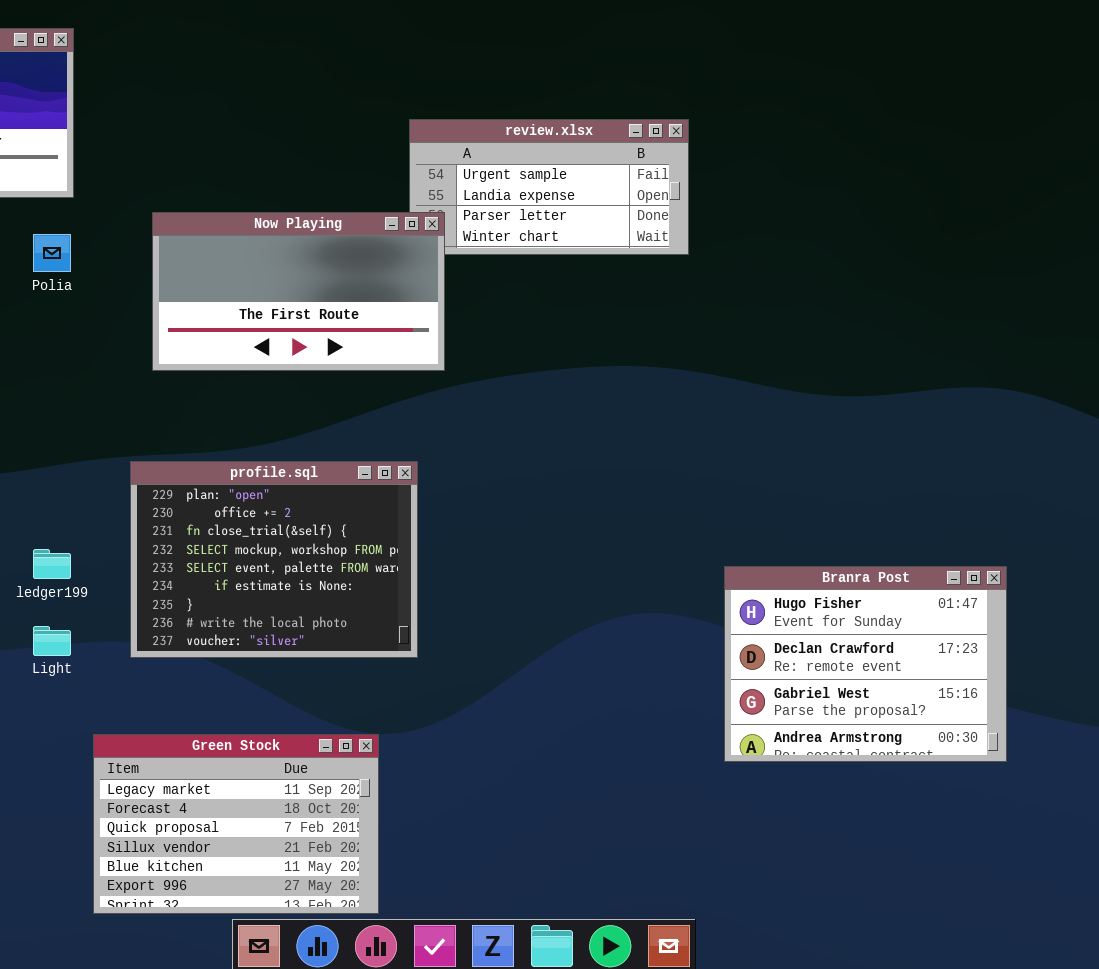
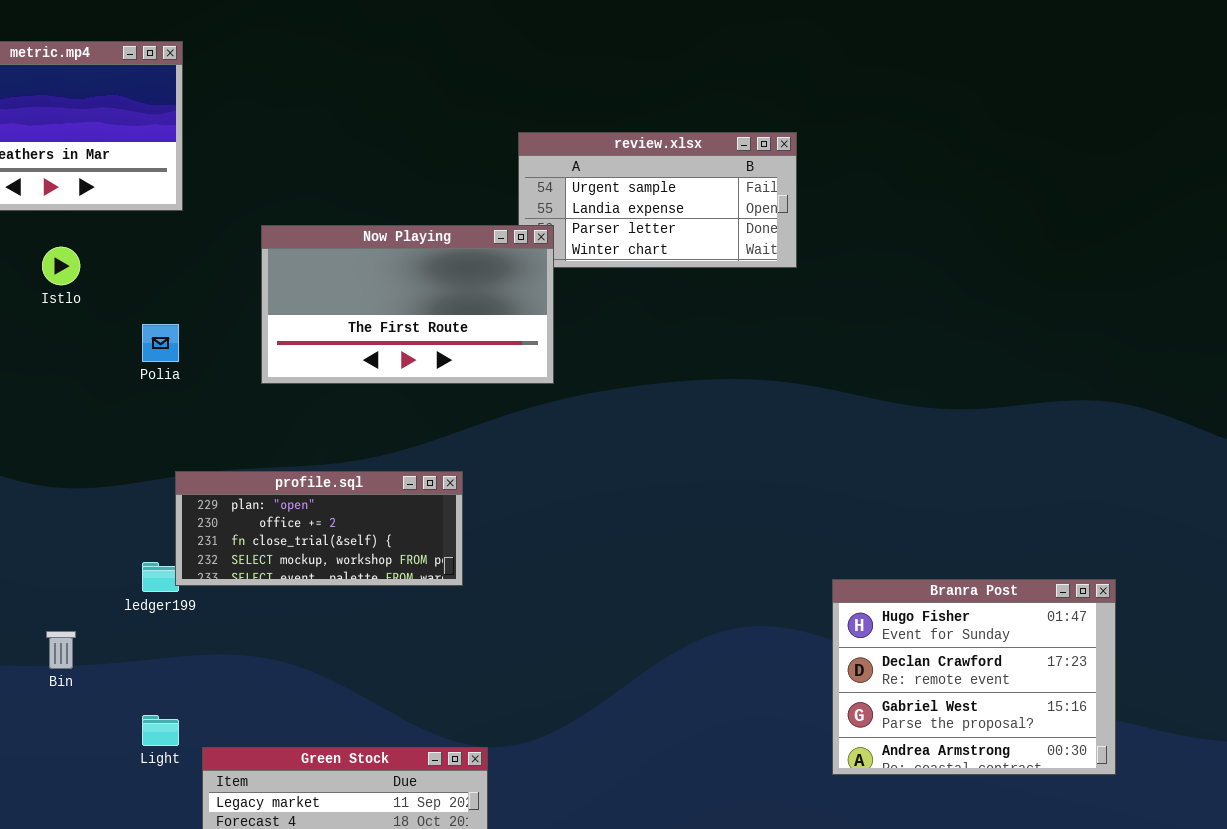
Polia: [33,234,71,272] -> [142,324,179,362], moved
profile.sql: [130,461,418,658] -> [175,471,463,586], moved, resized
Light: [33,626,71,656] -> [142,715,179,746], moved

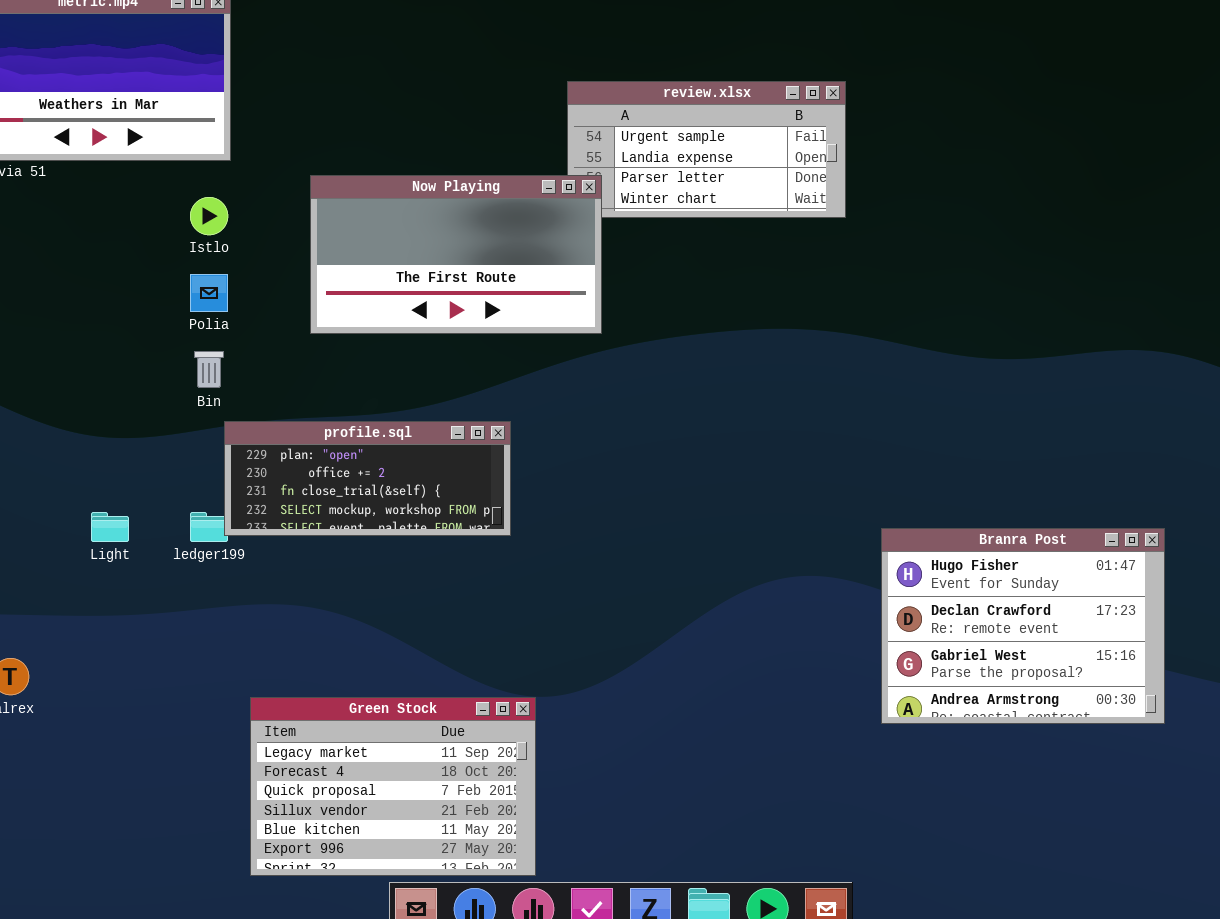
Istlo: [42,247,80,285] -> [190,197,228,235], moved
Bin: [46,631,76,669] -> [194,351,224,388], moved
Light: [142,715,179,746] -> [91,512,129,542], moved

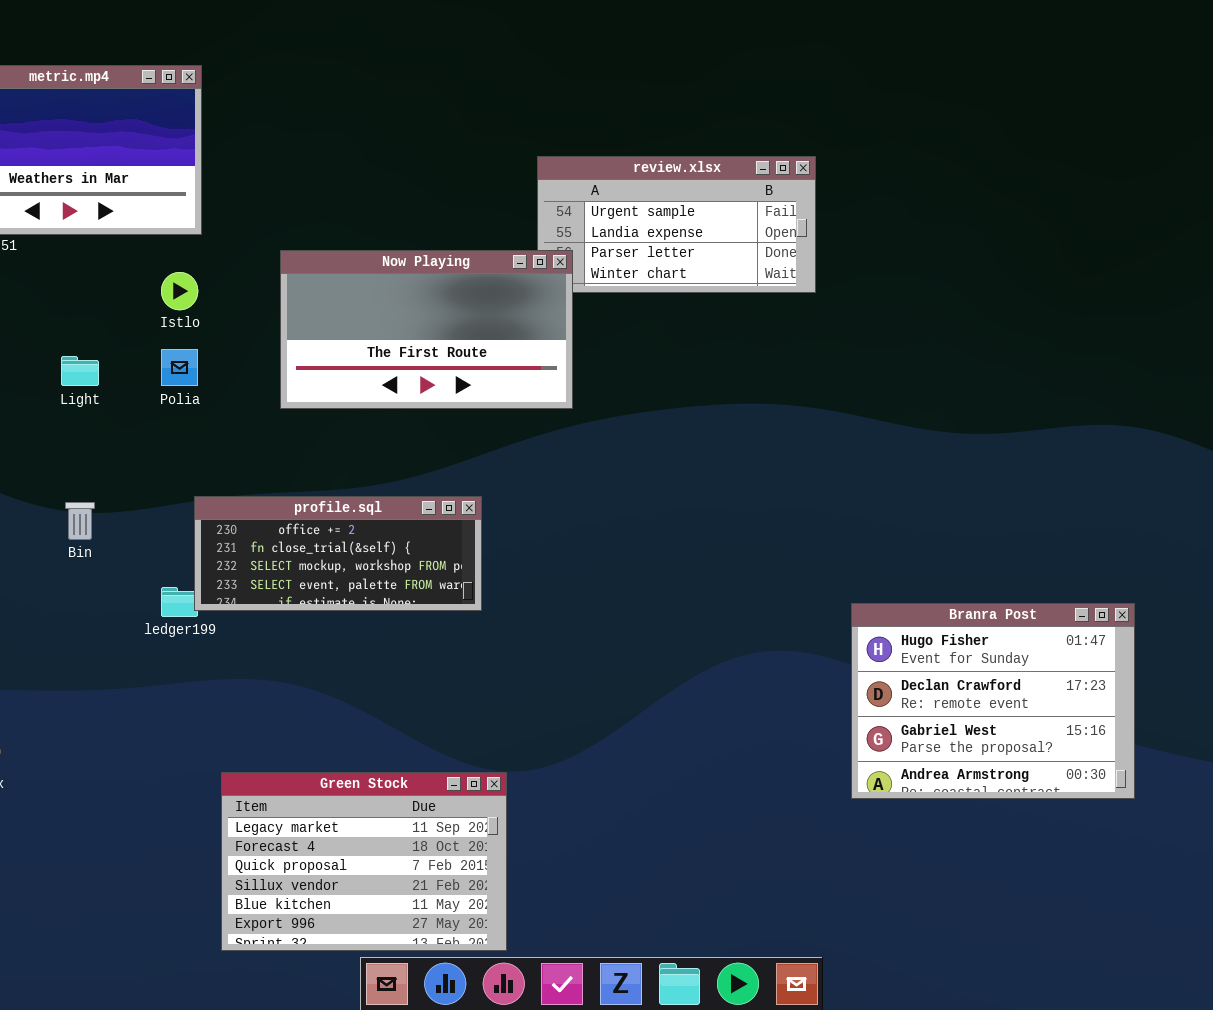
Bin: [194,351,224,388] -> [65,502,95,540], moved
profile.sql: [224,421,511,536] -> [194,496,482,611], scrolled down 1 row
Light: [91,512,129,542] -> [61,356,99,386], moved

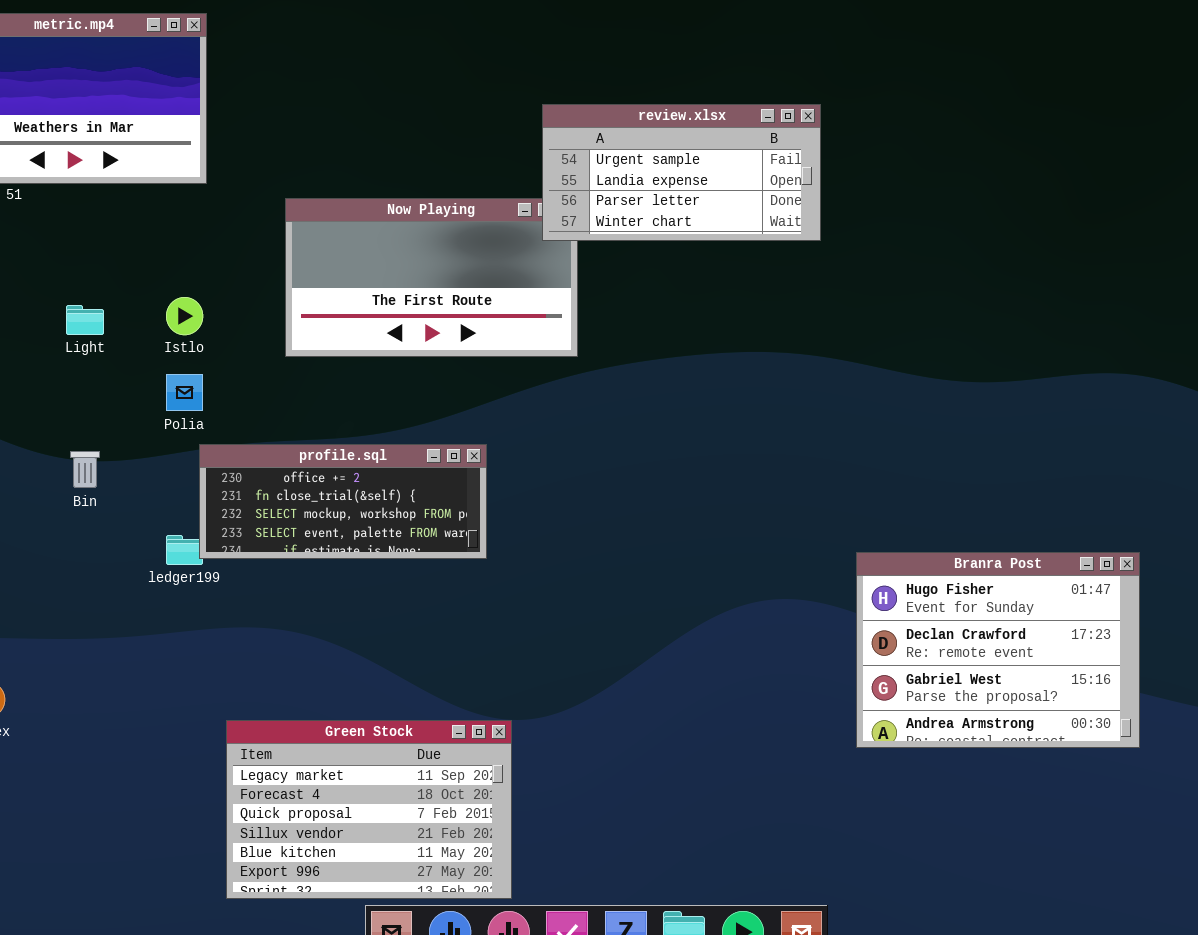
review.xlsx: [537,156,816,293] -> [542,104,821,241], raised
Istlo: [161,272,198,310] -> [166,297,203,335], moved
Polia: [161,349,198,386] -> [166,374,203,411], moved

